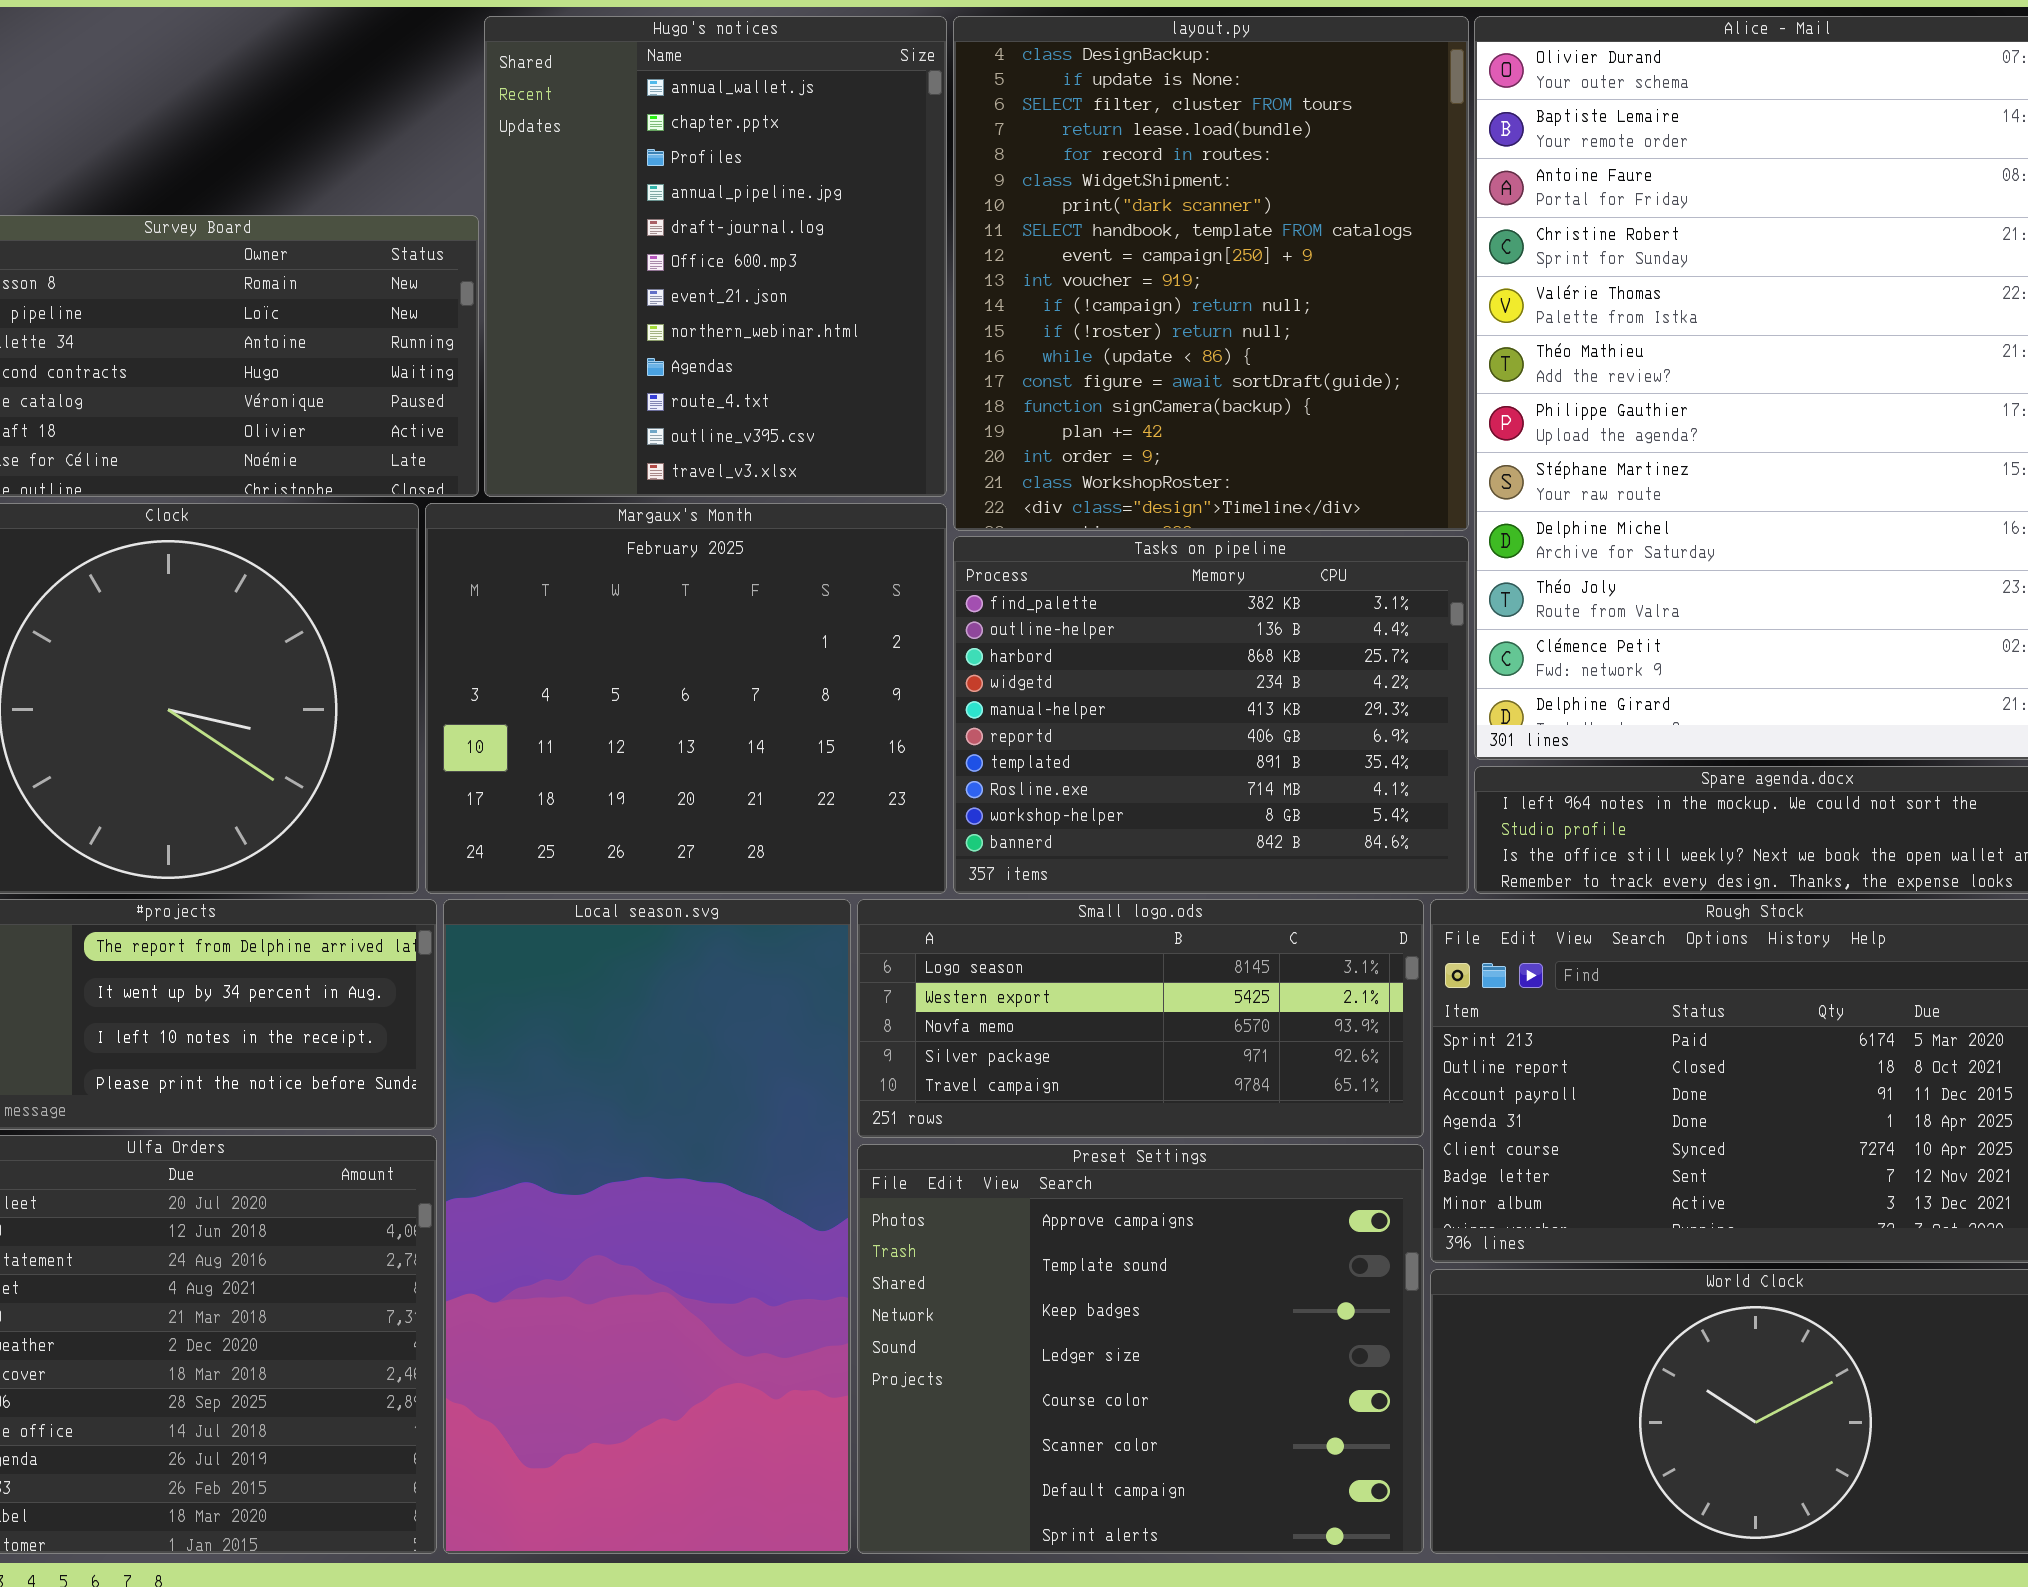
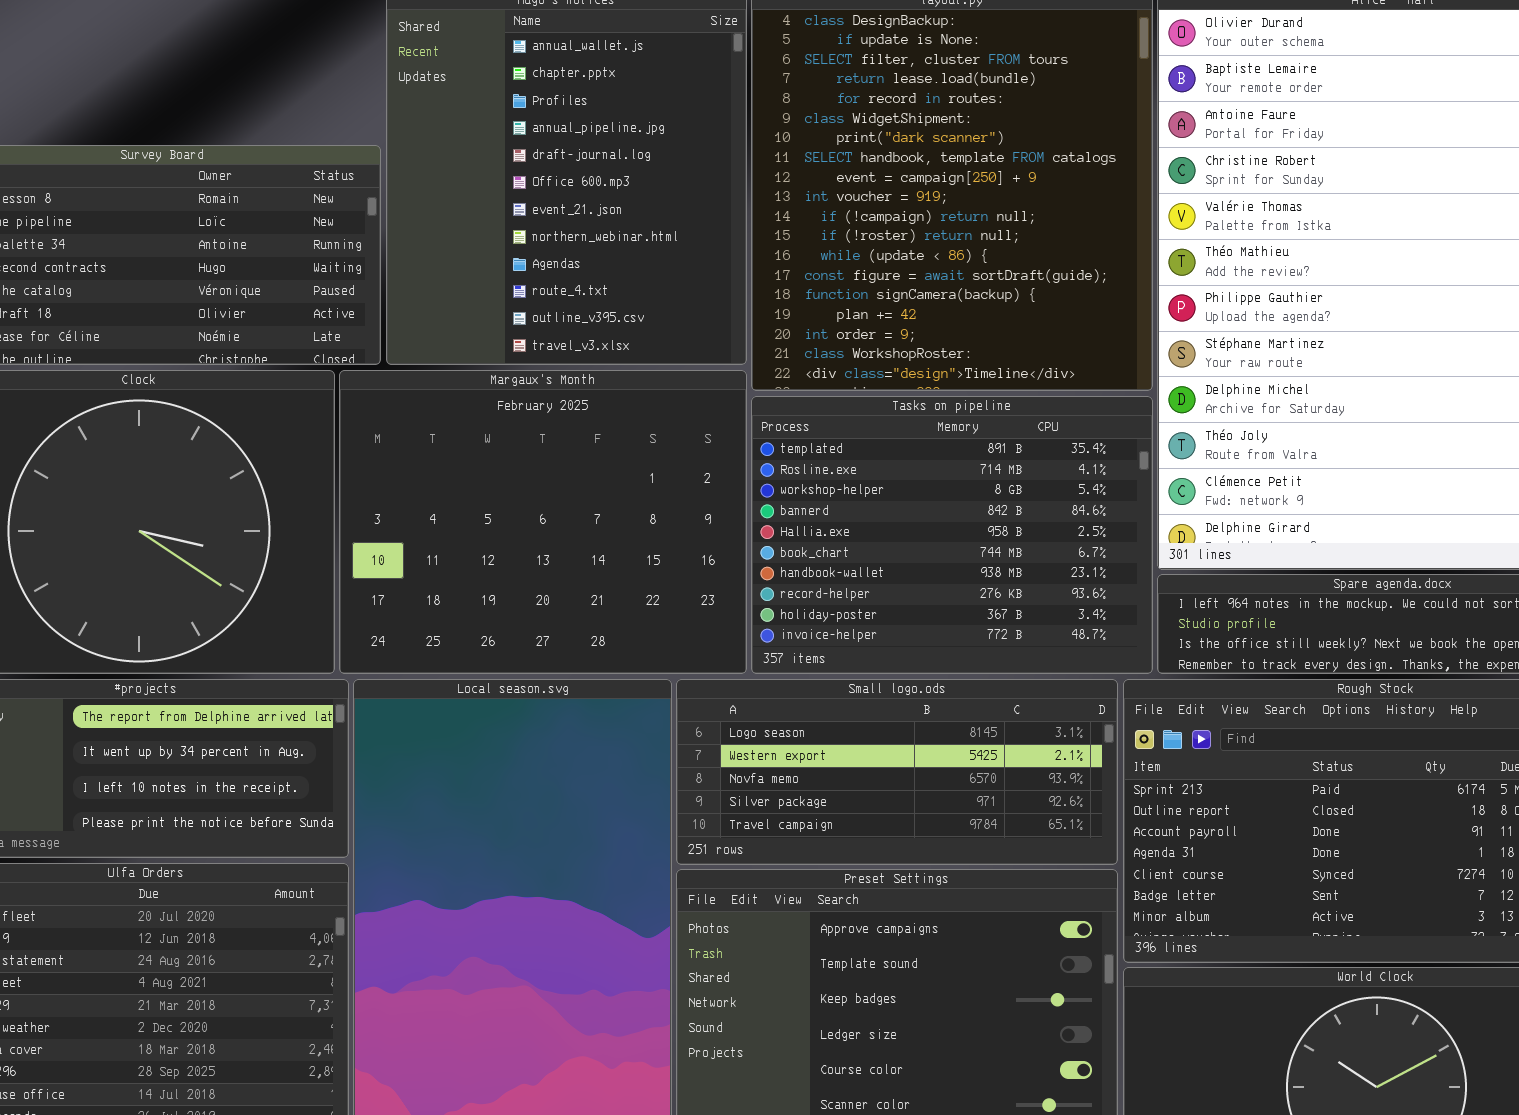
Tasks on pipeline: [953,536,1469,894] -> [751,396,1153,674], scrolled down 6 rows

